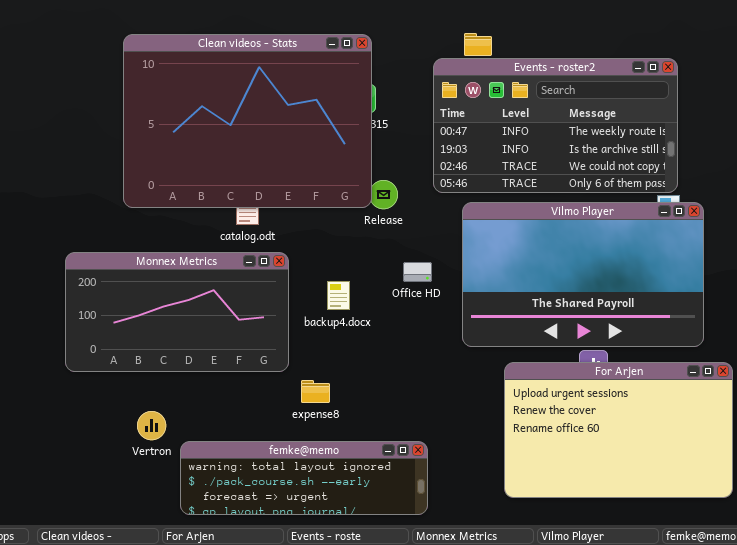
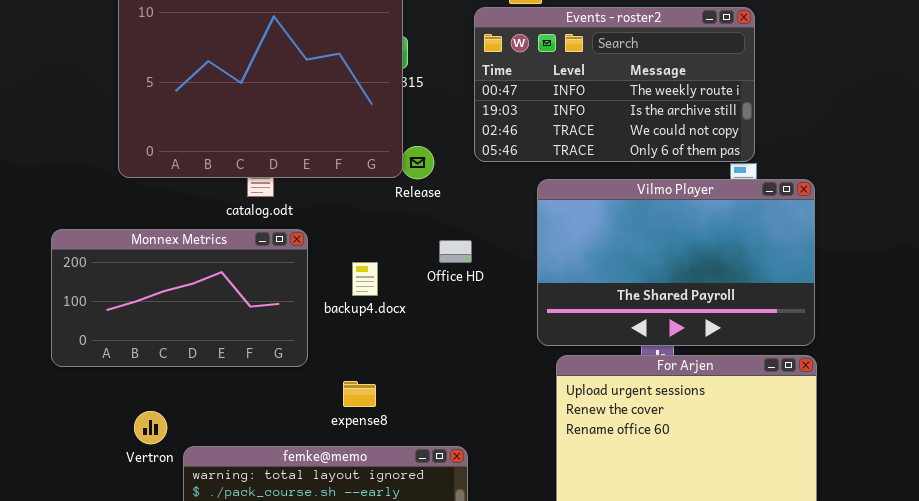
Vilmo Player: [462,202,704,347] -> [537,179,815,346], moved
expense8: [301,380,330,403] -> [343,381,376,407], moved

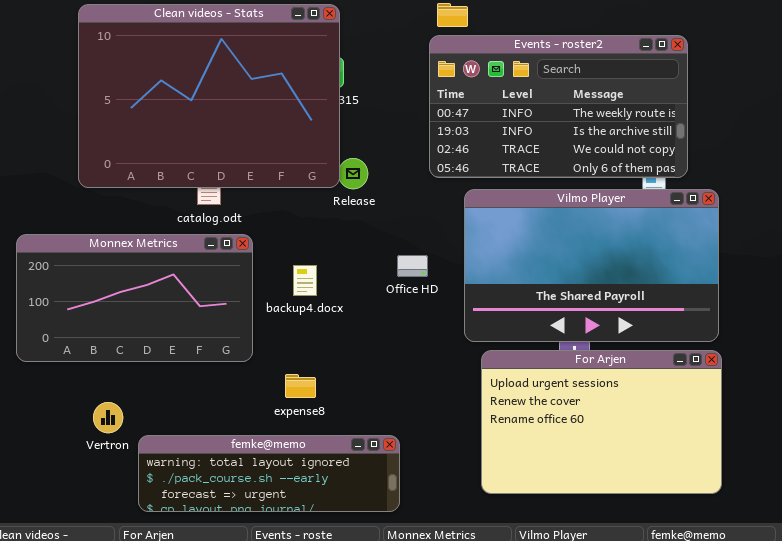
Events - roster2: [474,7,755,162] -> [429,35,688,178], moved
Office HD: [439,240,472,263] -> [397,255,428,277], moved

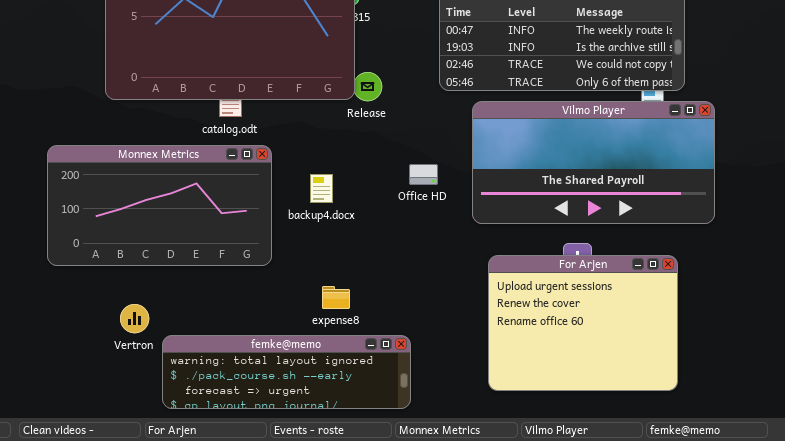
Vilmo Player: [464,189,719,342] -> [472,101,715,224], resized
For Arjen: [481,350,722,494] -> [488,255,678,391], resized
expense8: [285,374,316,398] -> [322,286,350,309], moved

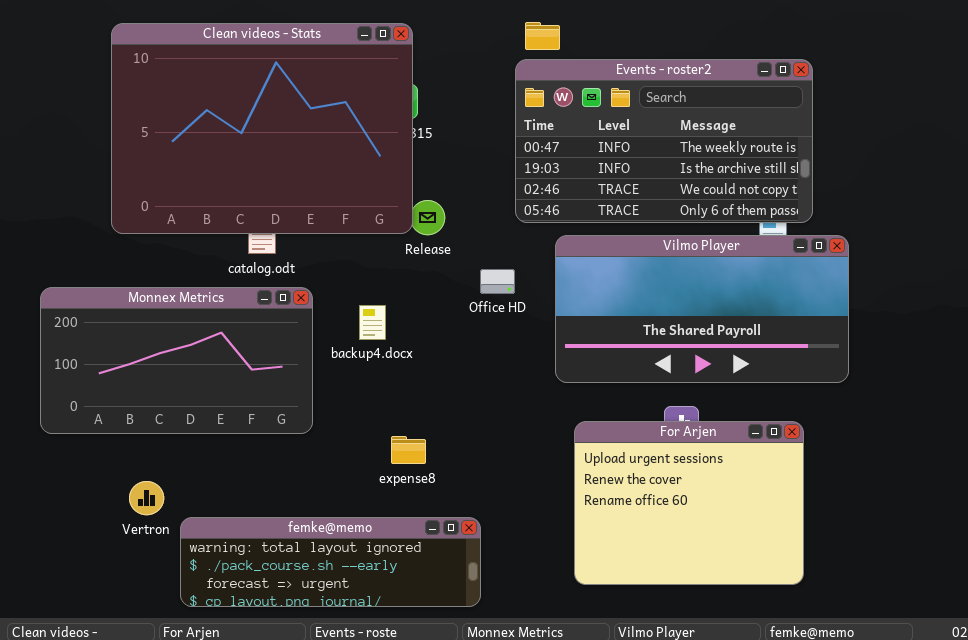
Office HD: [409,164,438,185] -> [480,269,515,294], moved
backup4.docx: [310,174,333,203] -> [359,305,386,340], moved
expense8: [322,286,350,309] -> [391,436,426,464], moved

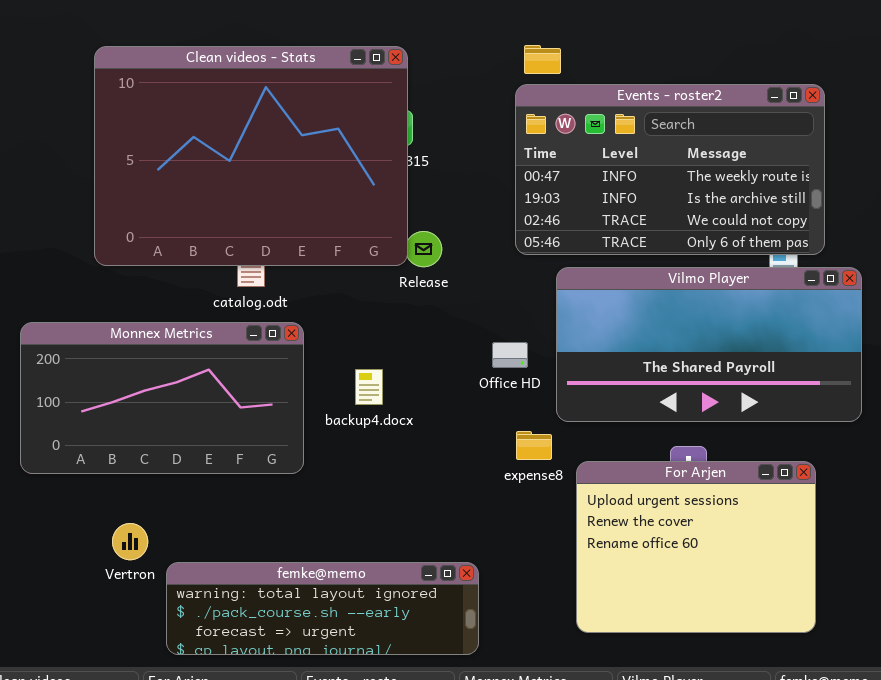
Office HD: [480,269,515,294] -> [492,342,528,368], moved
backup4.docx: [359,305,386,340] -> [355,369,383,405], moved
expense8: [391,436,426,464] -> [516,431,552,460], moved

